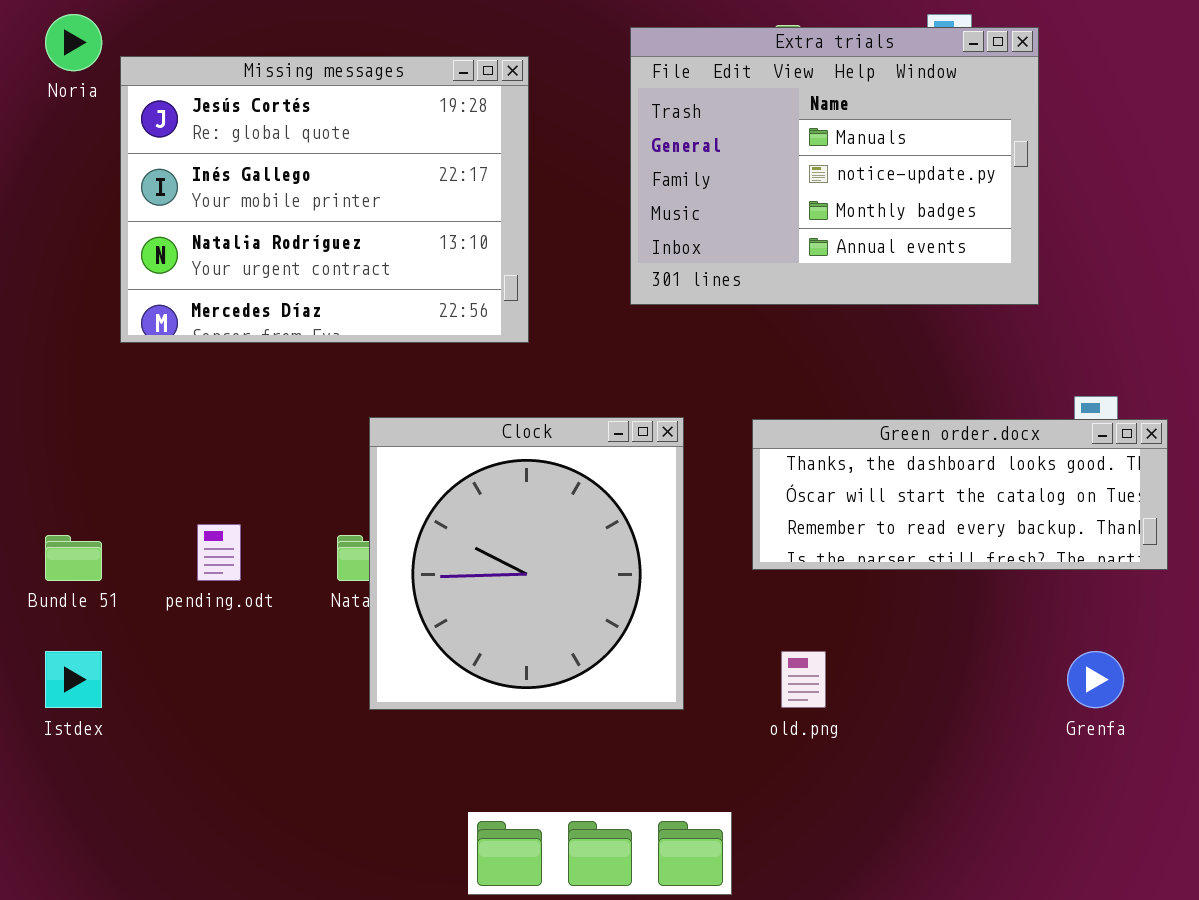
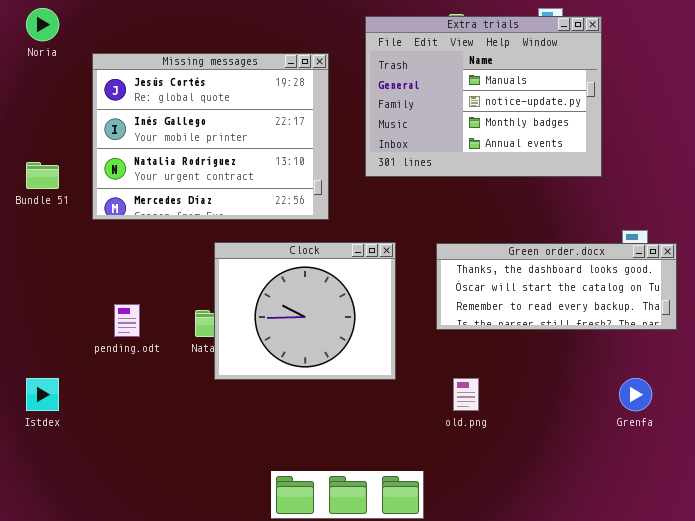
Missing messages: [120,56,529,343] -> [92,53,329,220], moved
Clock: [369,417,684,710] -> [214,242,396,380], resized
Bundle 51: [45,535,102,581] -> [26,162,59,189], moved

